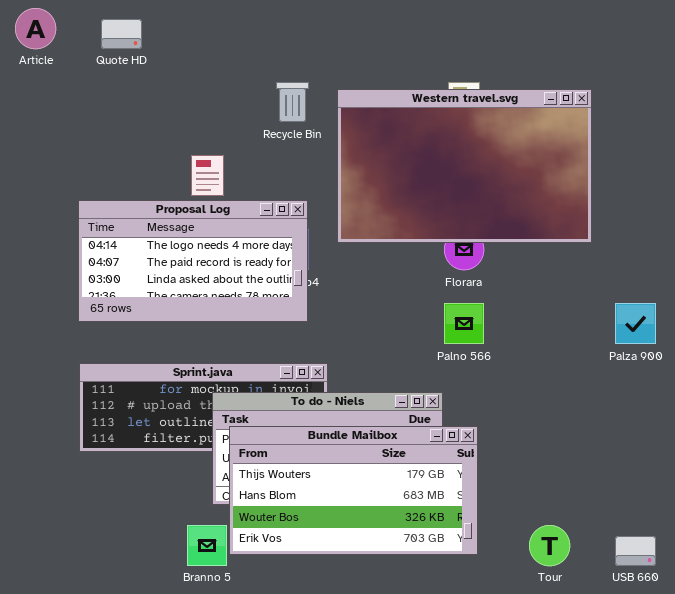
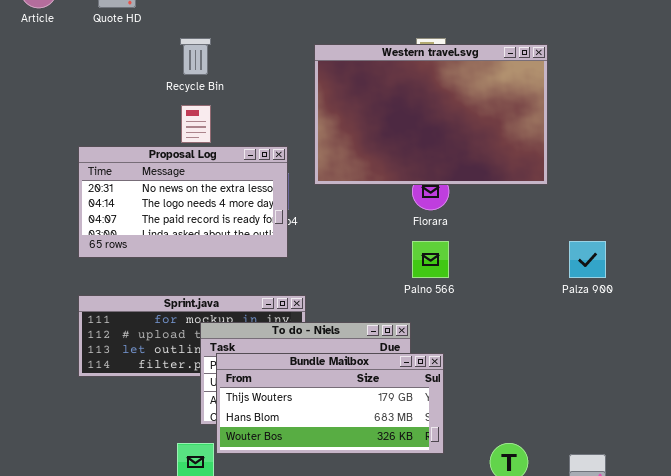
Recycle Bin: [276,82,309,122] -> [180,38,211,75], moved
Proposal Log: [78,200,308,322] -> [78,146,288,258], scrolled up 1 row
Bundle Mailbox: [229,426,478,555] -> [216,353,444,454], resized

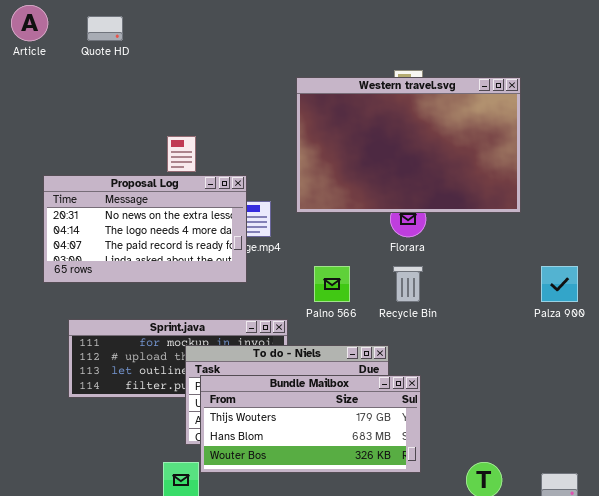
Recycle Bin: [180,38,211,75] -> [393,266,423,302], moved
Proposal Log: [78,146,288,258] -> [43,175,247,283], moved
Palno 566: [412,241,449,278] -> [314,266,350,302], moved

